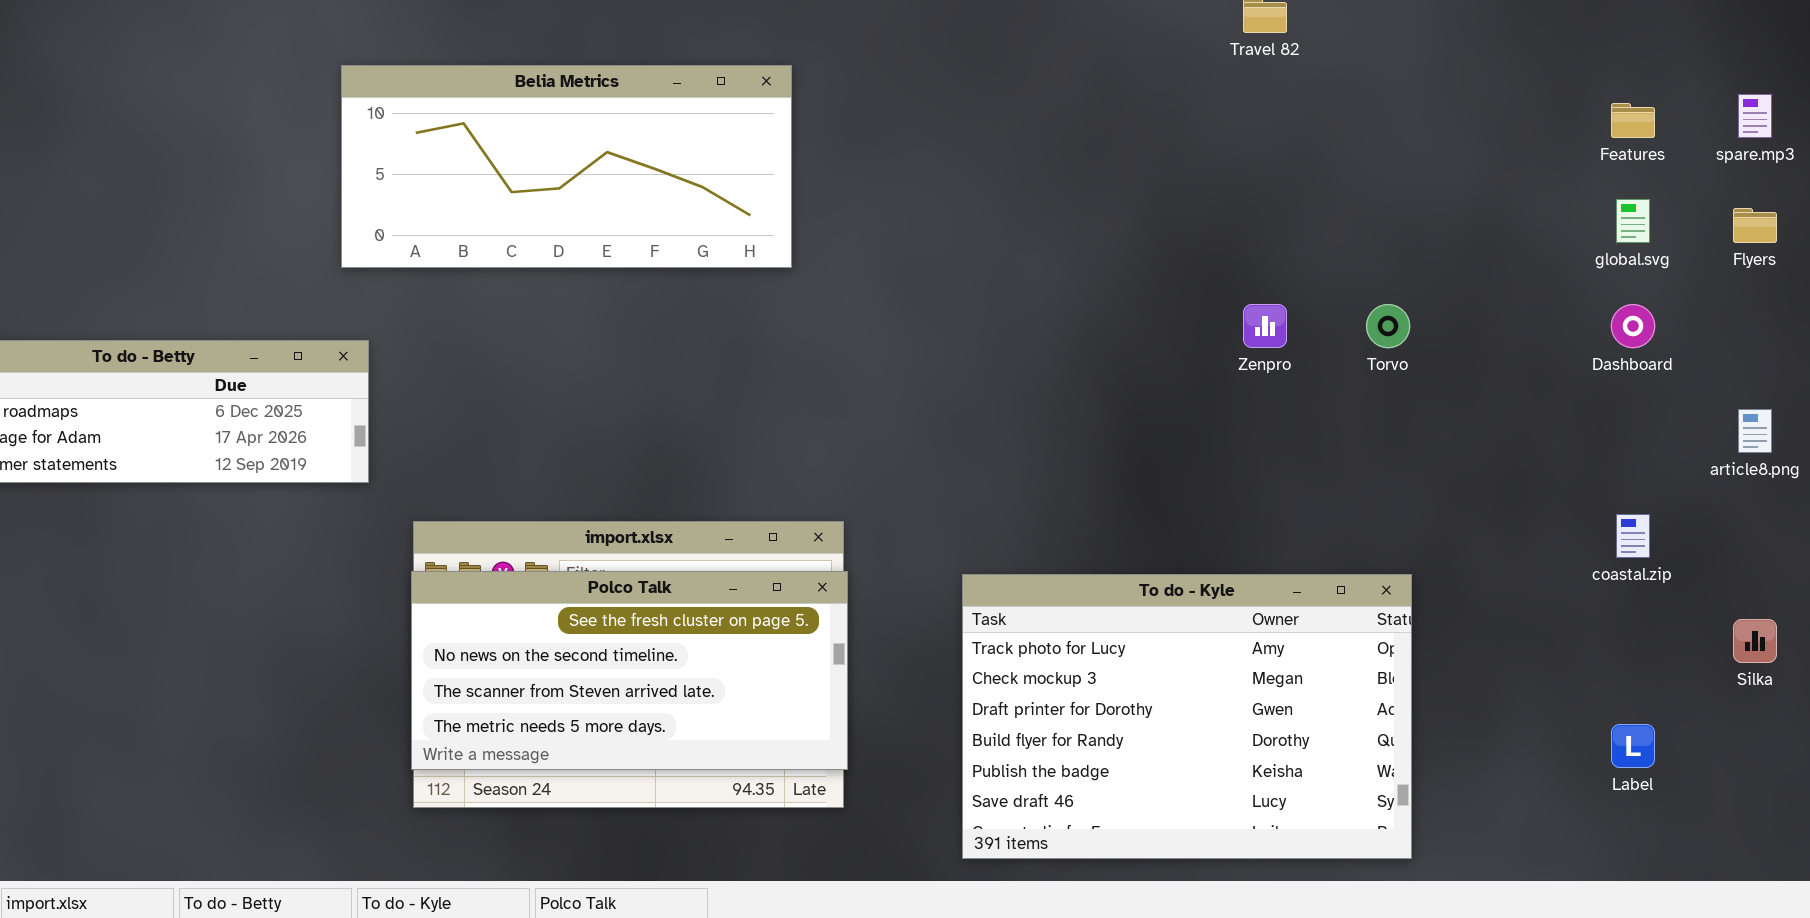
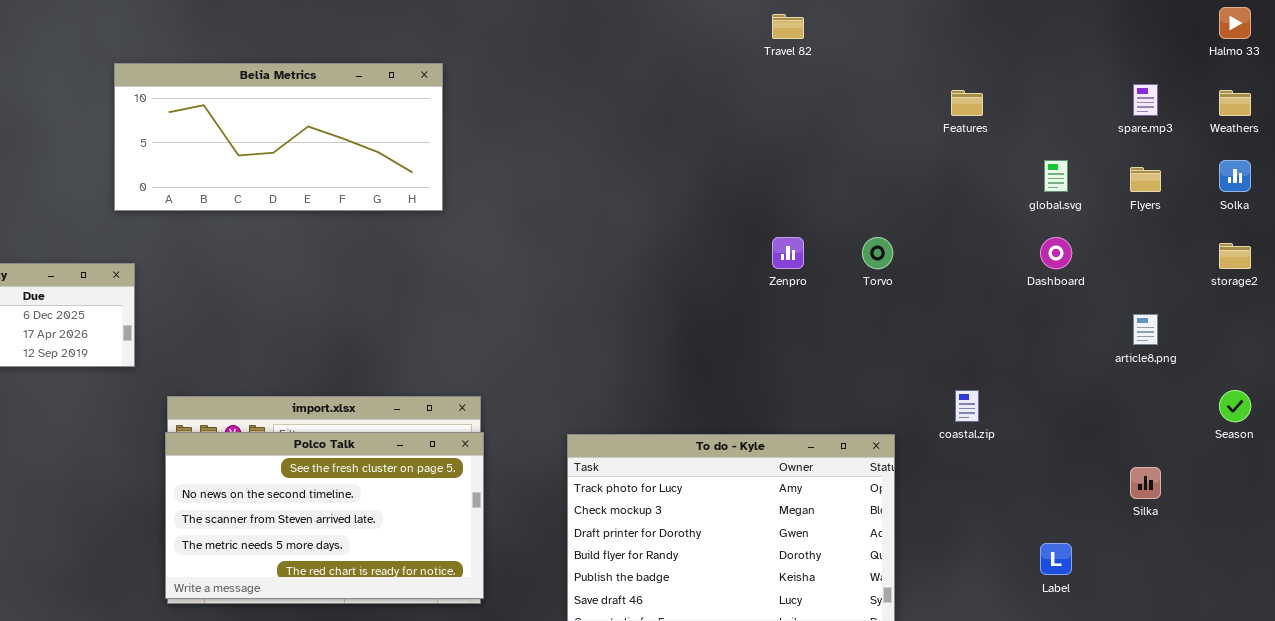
Features: [1611,103,1655,138] -> [951,90,983,116], moved
coastal.zip: [1616,514,1650,558] -> [955,390,979,422], moved
Polco Talk: [411,571,848,770] -> [165,432,484,599], resized

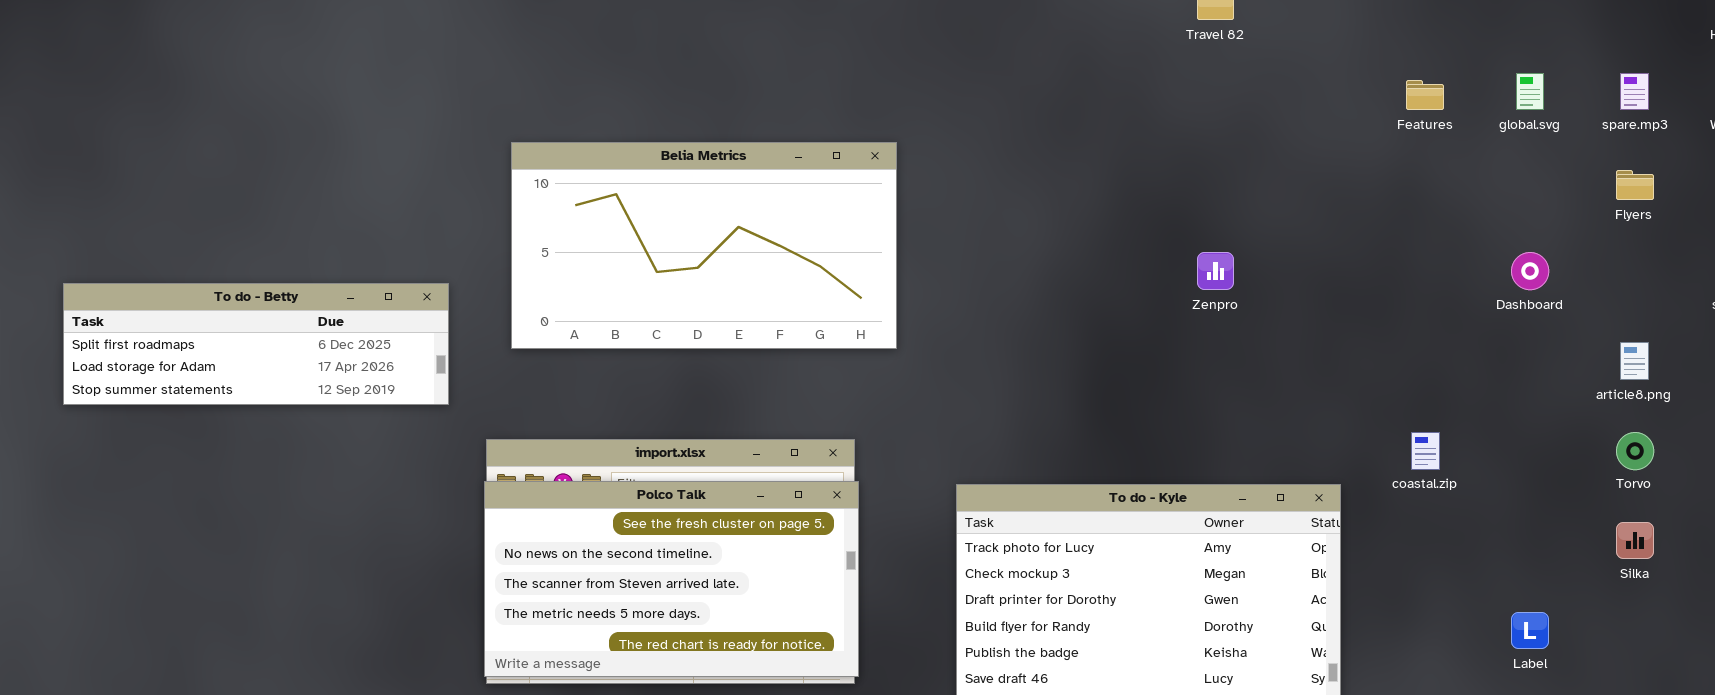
Belia Metrics: [114,63,443,211] -> [511,142,897,349], moved, resized
global.svg: [1044,160,1068,192] -> [1516,73,1544,110], moved
Torvo: [862,237,893,269] -> [1616,432,1654,470], moved

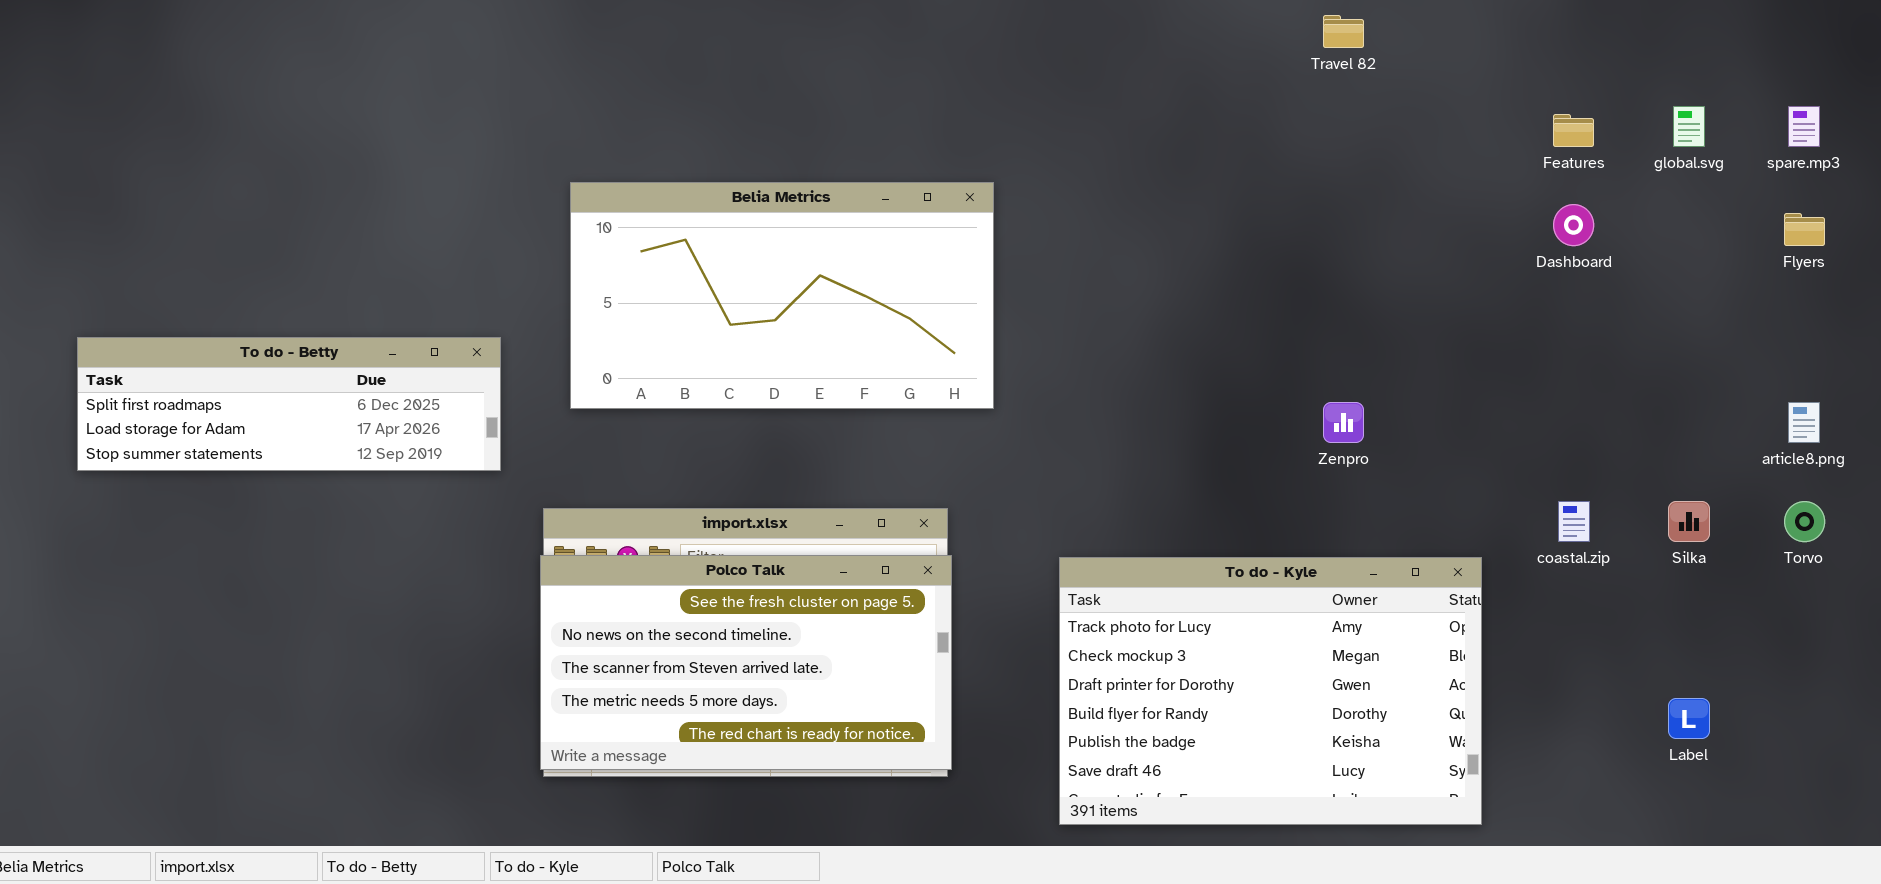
Zenpro: [1197,252,1234,290] -> [1323,402,1364,443], moved
Dashboard: [1511,252,1549,290] -> [1553,204,1594,246], moved
Silka: [1616,522,1654,559] -> [1668,501,1710,542], moved

